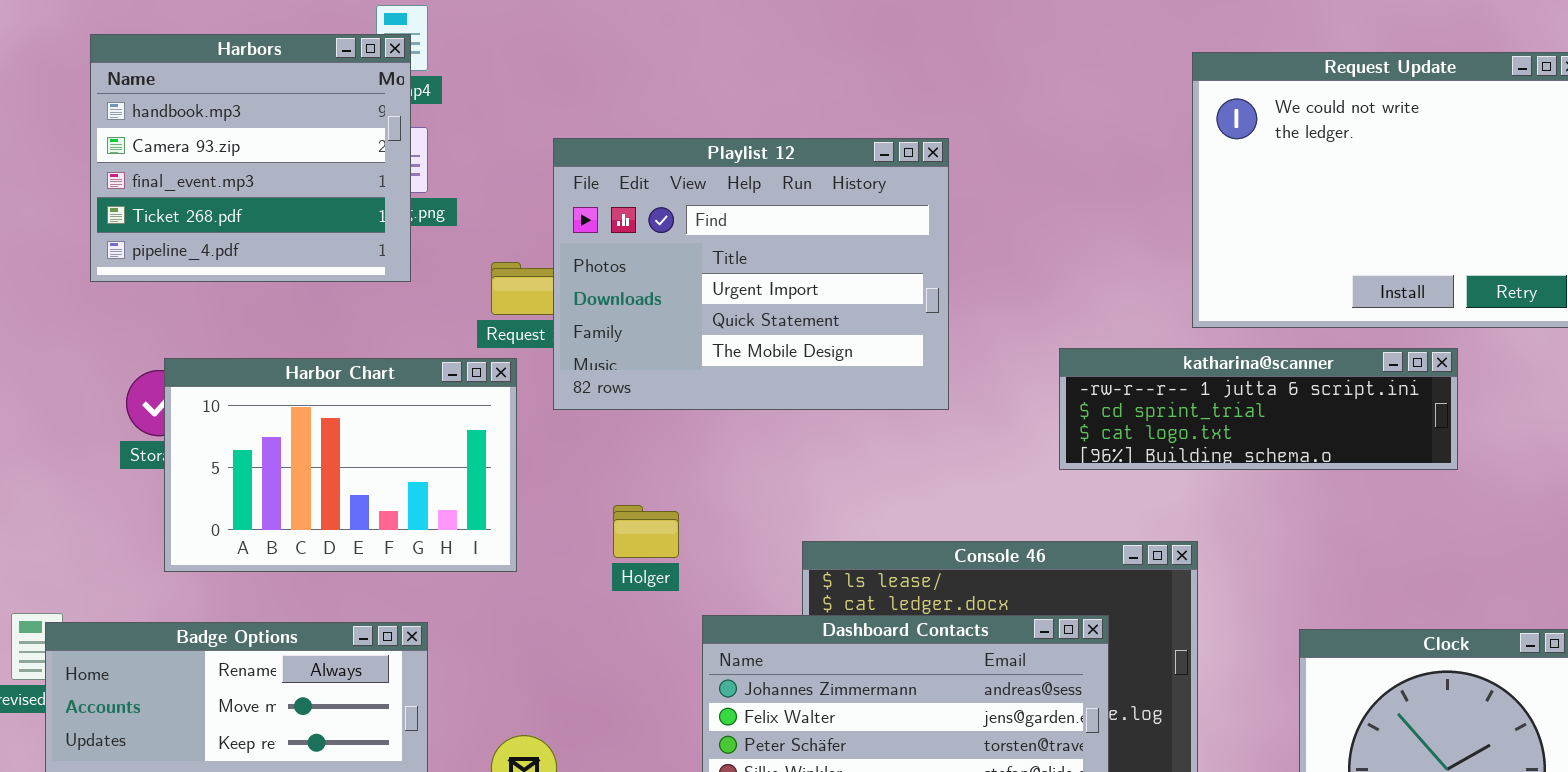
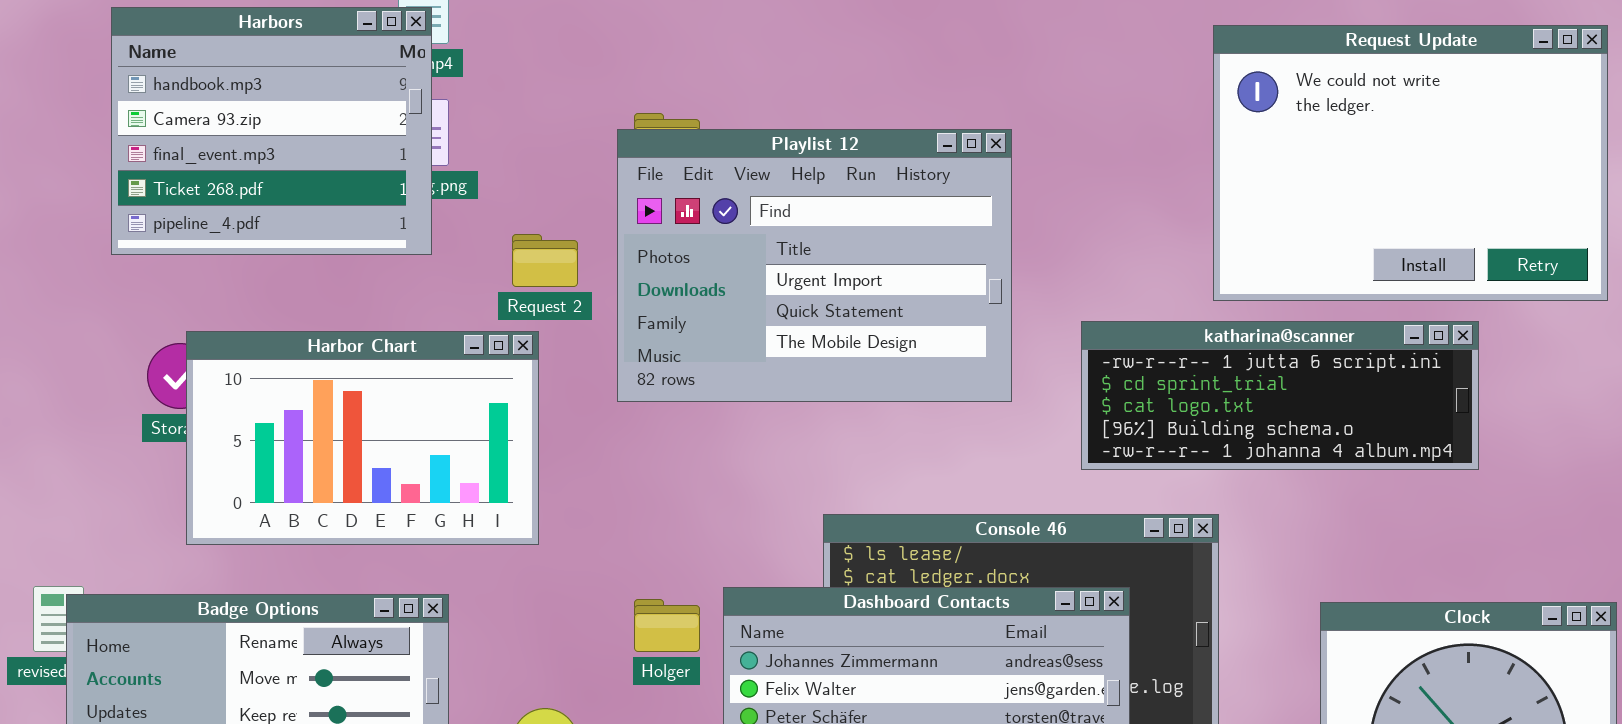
Playlist 12: [553,138,949,410] -> [617,129,1012,402], moved
katharina@scanner: [1059,348,1458,470] -> [1081,321,1479,470], resized
Holger: [613,505,679,558] -> [634,599,700,652], moved

